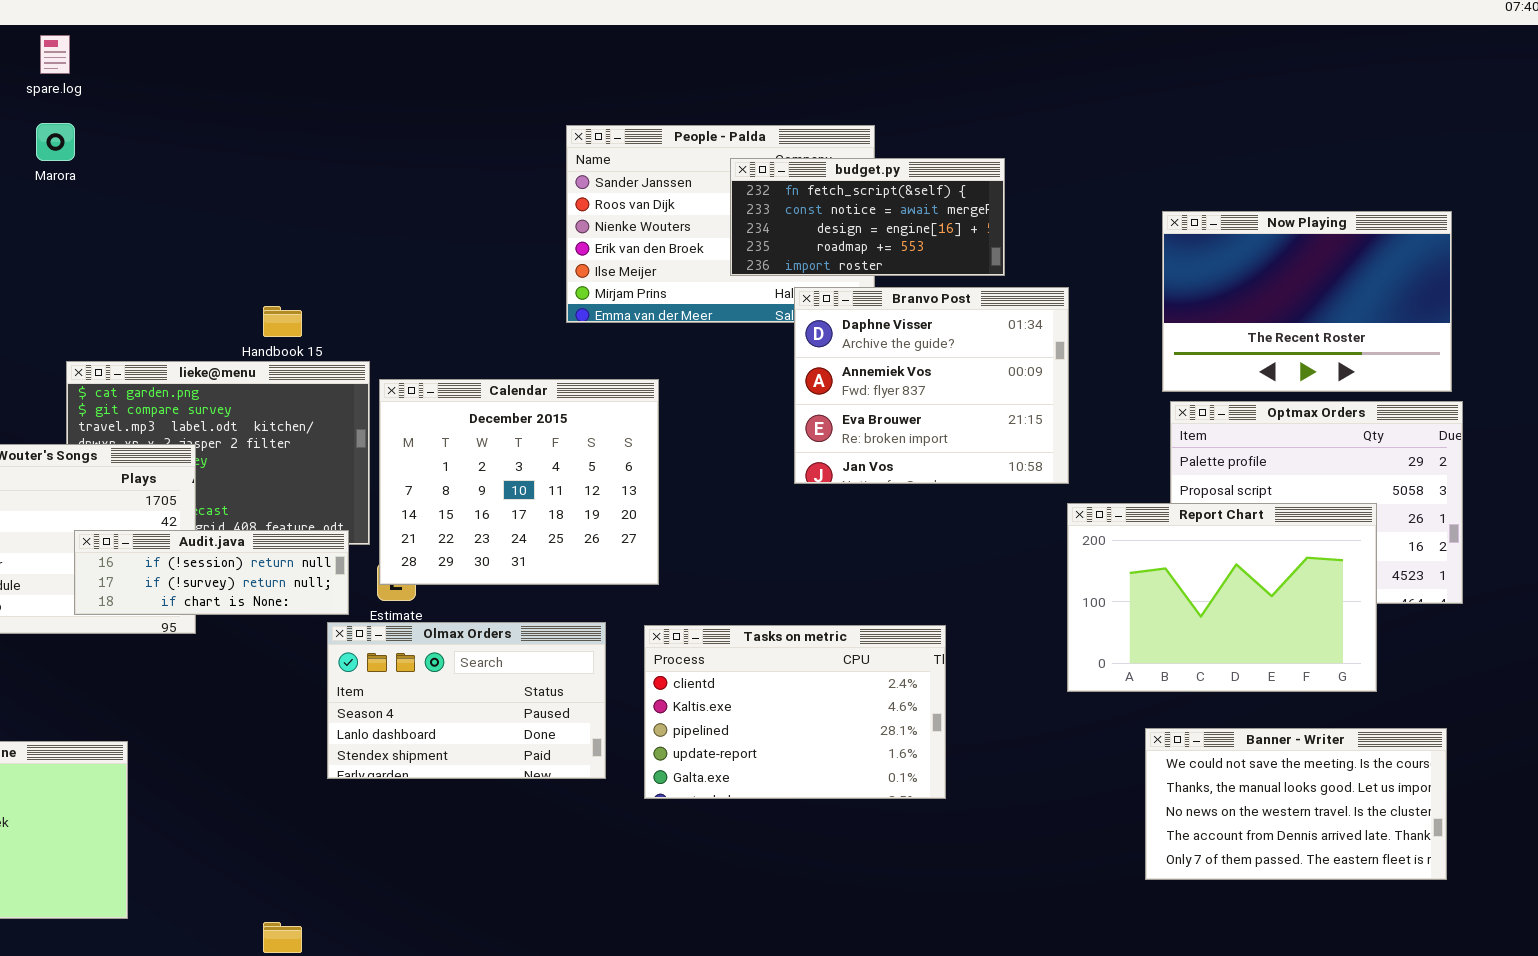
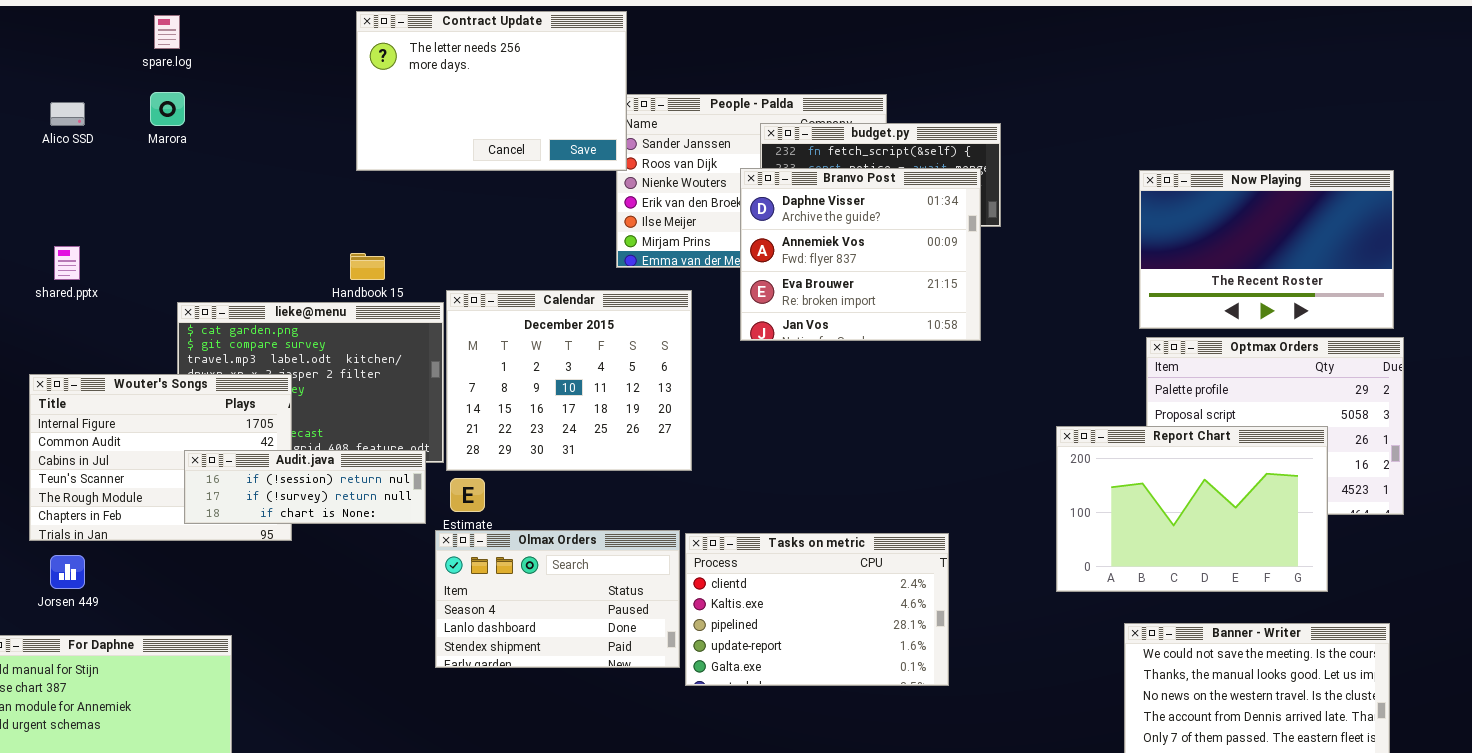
Contract Update: none -> [356,11,627,171], opened
Branvo Post: [794,287,1069,484] -> [740,168,981,341], moved
Calendar: [379,379,659,585] -> [446,290,692,471], moved
Olmax Orders: [327,622,606,779] -> [435,530,680,668], moved

